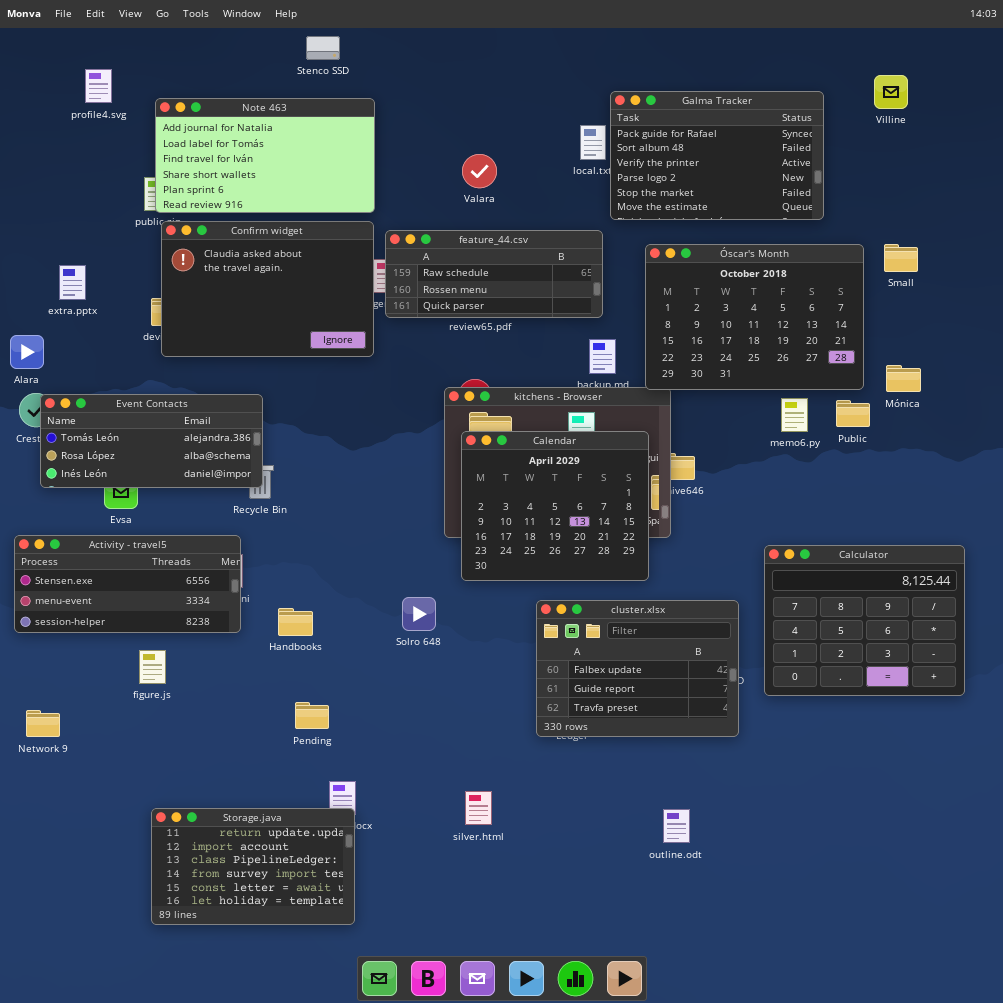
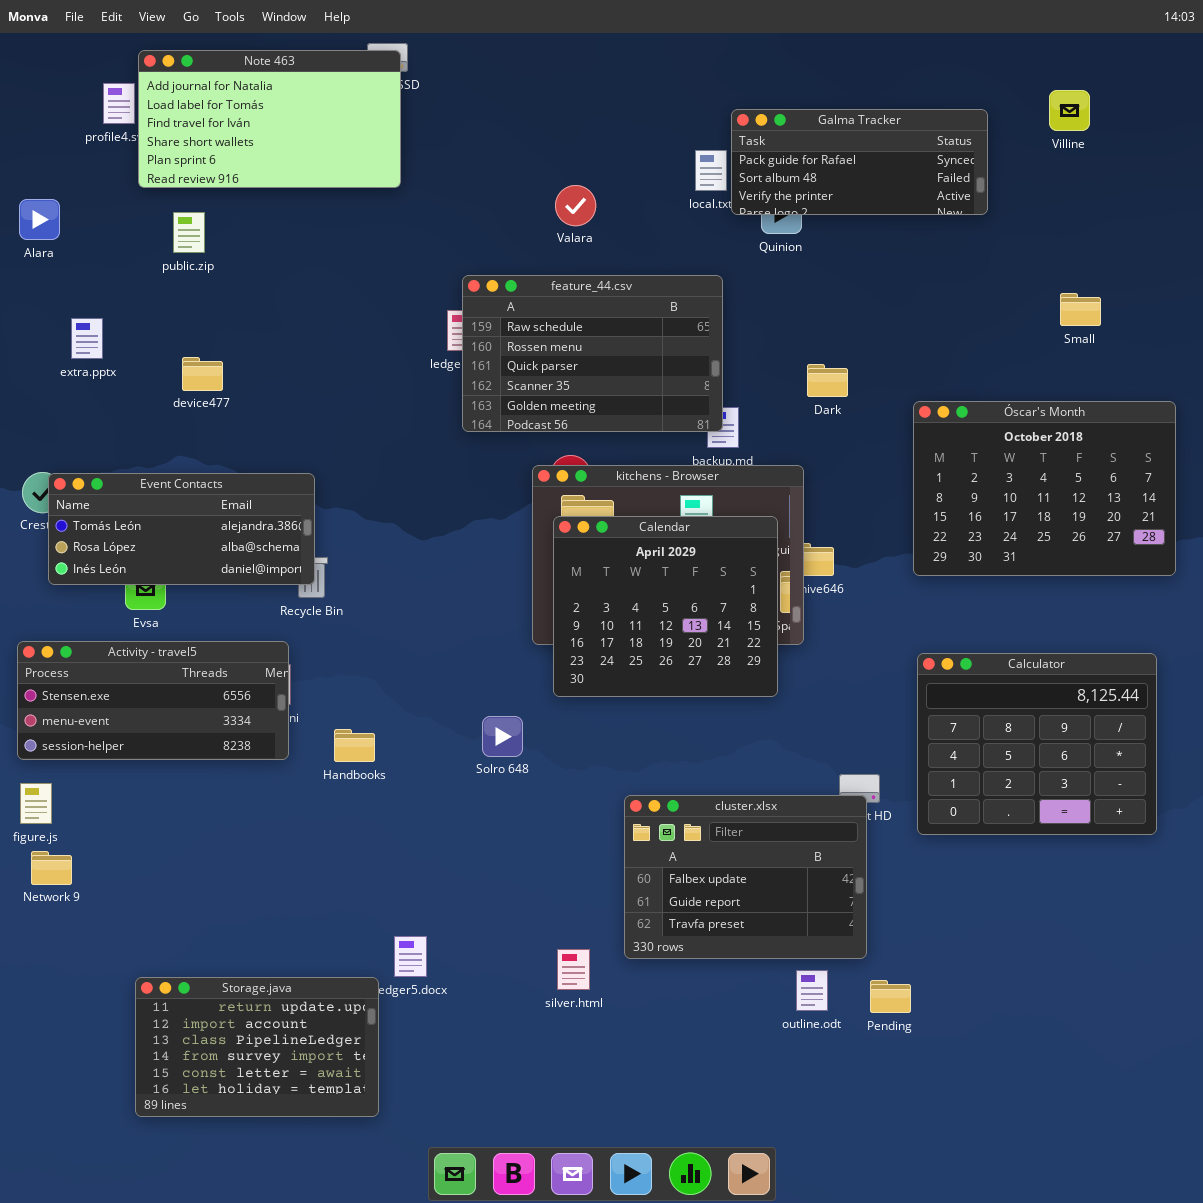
Galma Tracker: [610,91,824,220] -> [731,109,988,215], resized
Note 463: [155,98,375,213] -> [138,50,401,188], moved
Confirm widget: [161,221,374,357] -> none, closed
feature_44.csv: [385,230,603,318] -> [462,275,723,432], resized
Óscar's Month: [645,244,864,390] -> [913,401,1176,576], moved
Alara: [10,335,44,369] -> [19,199,60,240], moved
cluster.xlsx: [536,600,739,737] -> [624,795,867,959], moved
figure.js: [139,650,166,684] -> [20,783,52,824], moved
Pending: [295,702,329,729] -> [870,980,911,1013], moved
Storage.java: [151,808,355,925] -> [135,977,379,1117], moved

